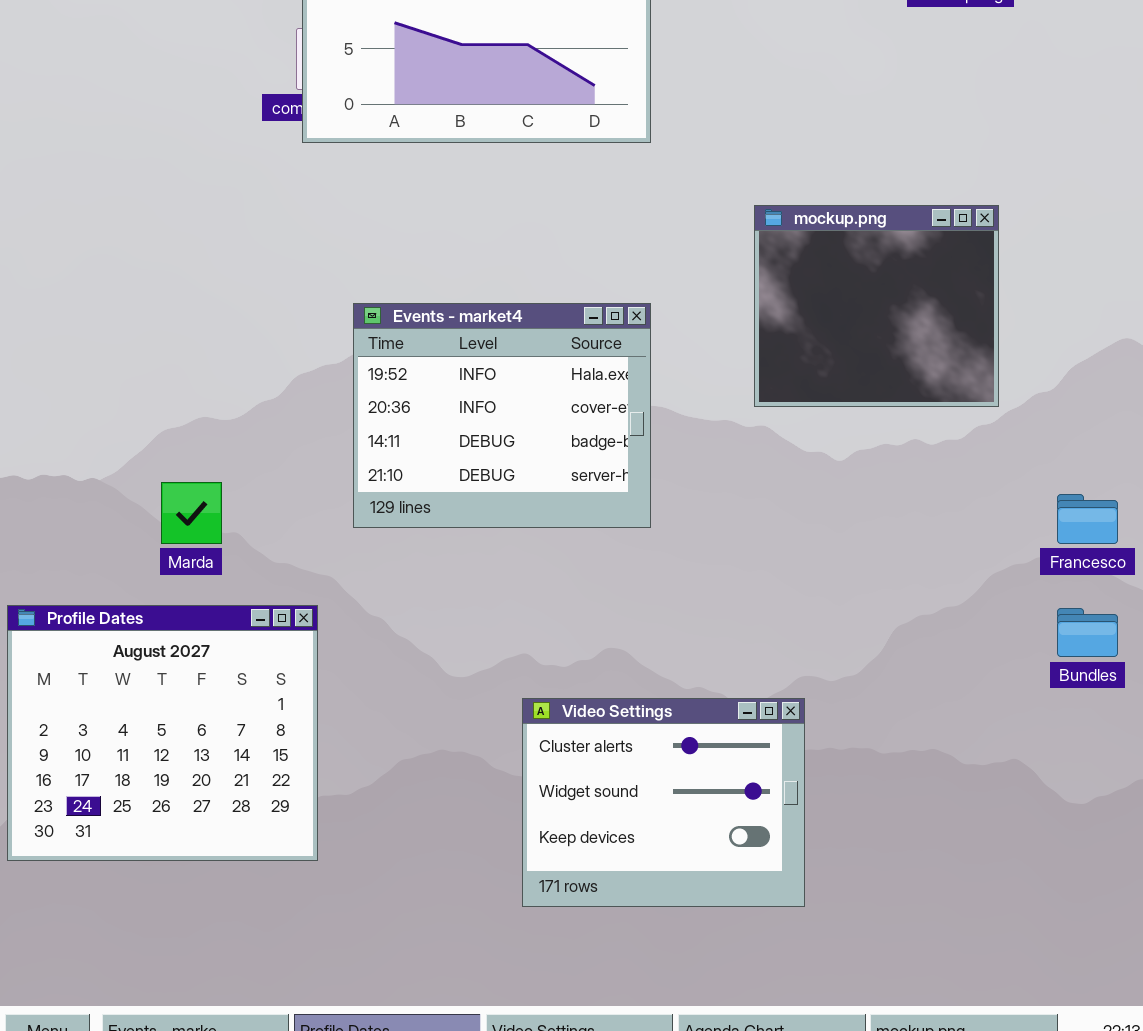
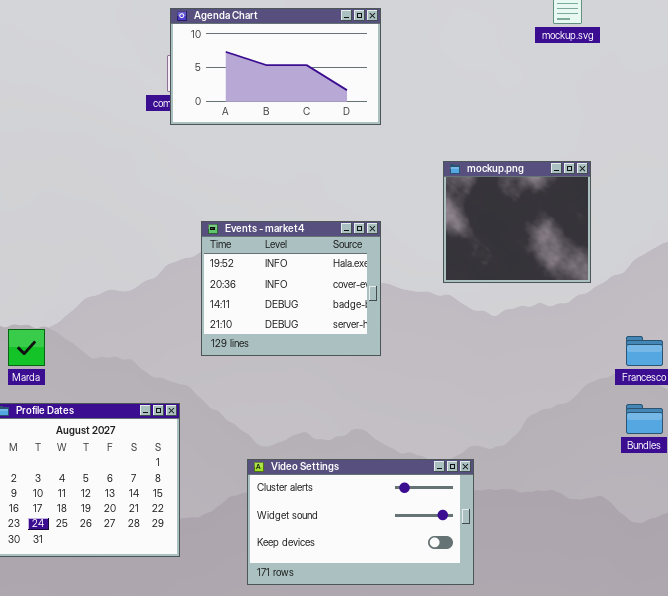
Marda: [161,482,222,544] -> [8,329,45,366], moved
Video Settings: [522,698,805,907] -> [247,459,474,585], resized

